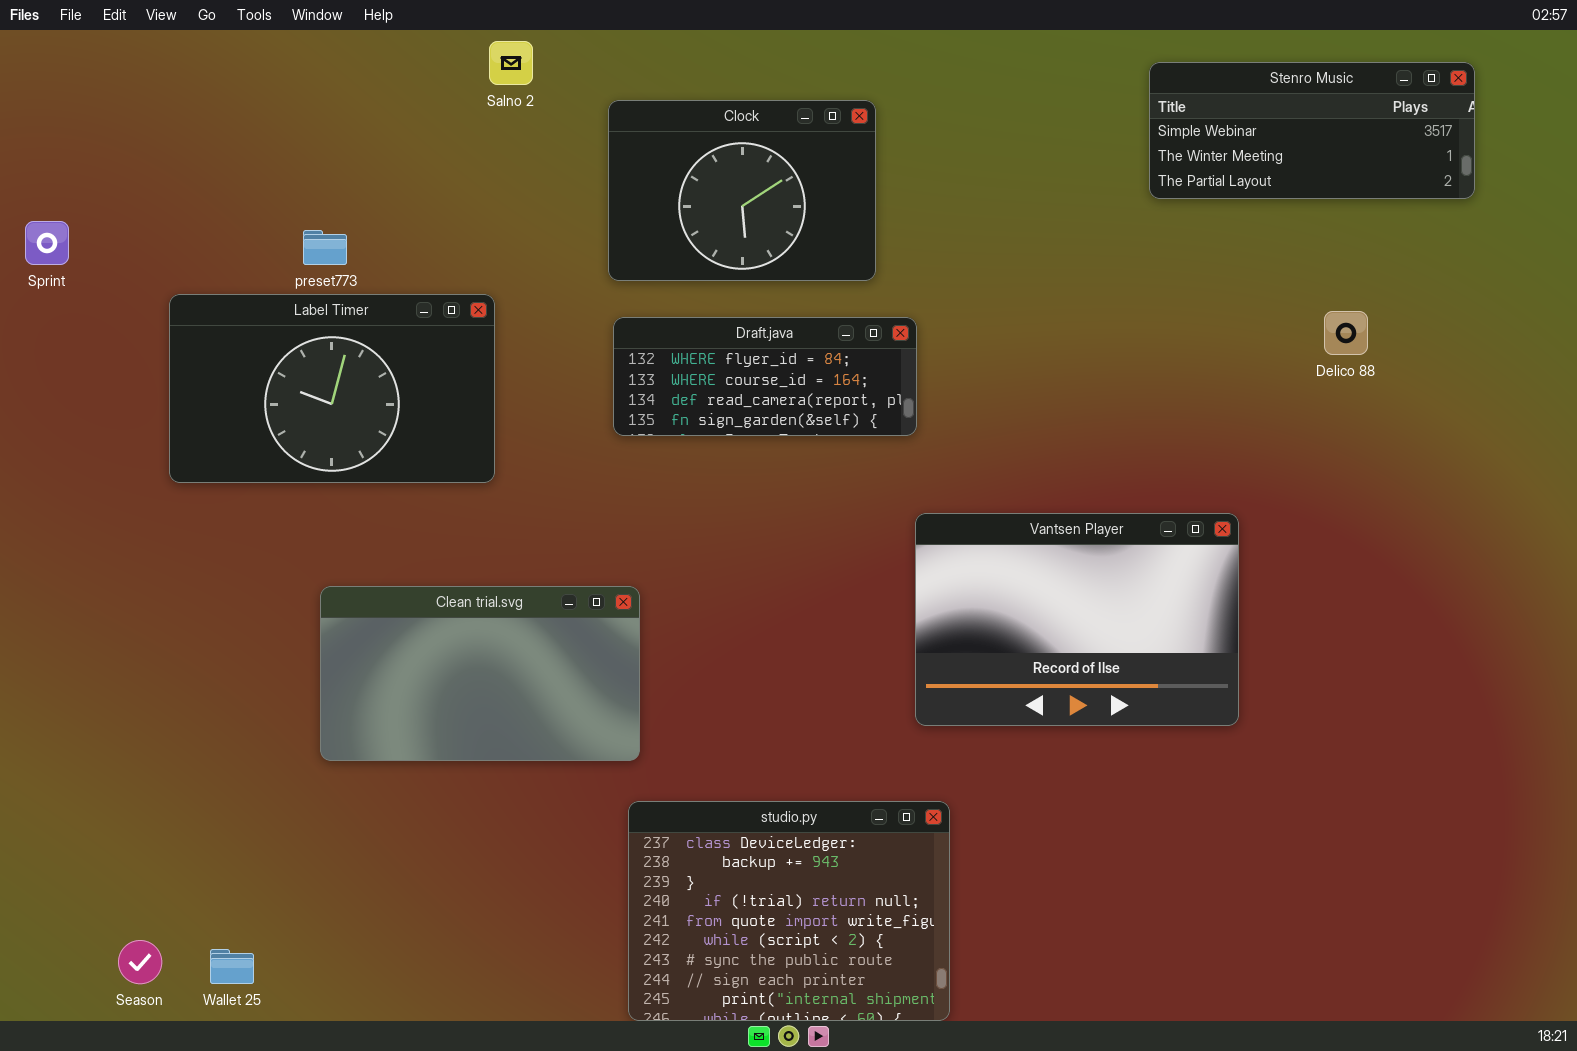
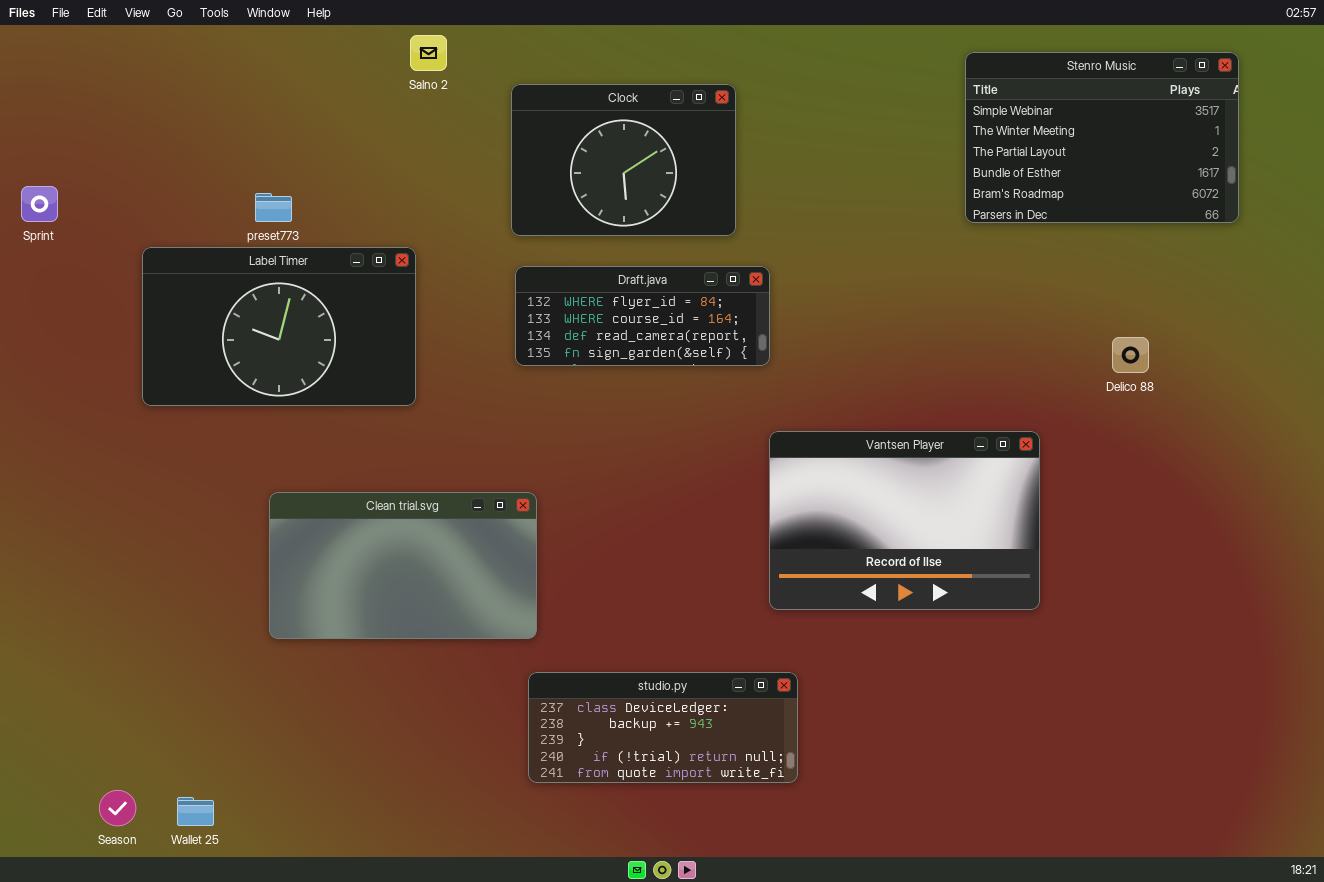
Stenro Music: [1149,62,1475,199] -> [965,52,1239,223], resized
Delico 88: [1324,311,1368,355] -> [1112,337,1149,373], moved
studio.py: [628,801,950,1021] -> [528,672,798,783], resized

